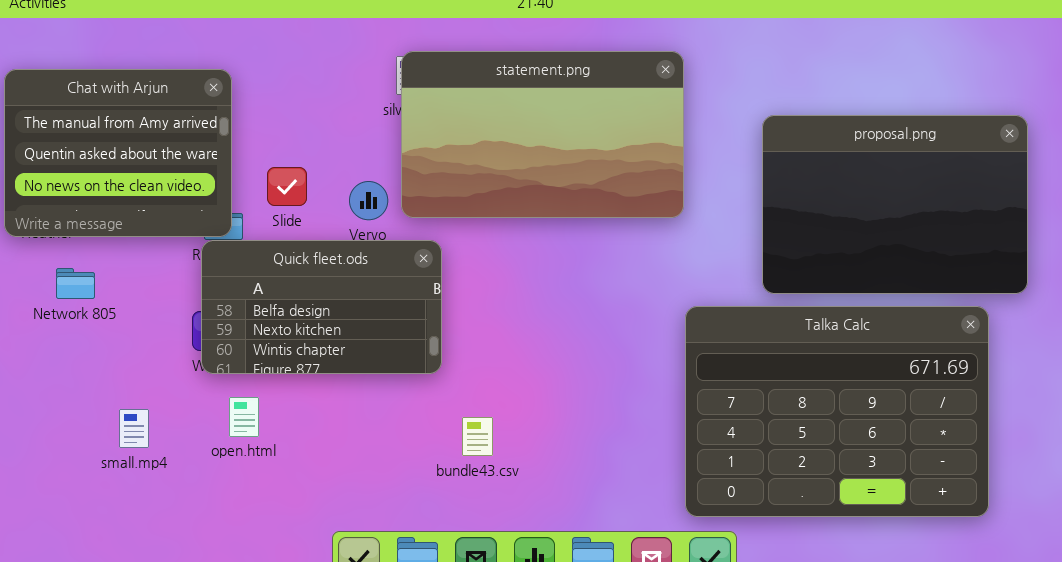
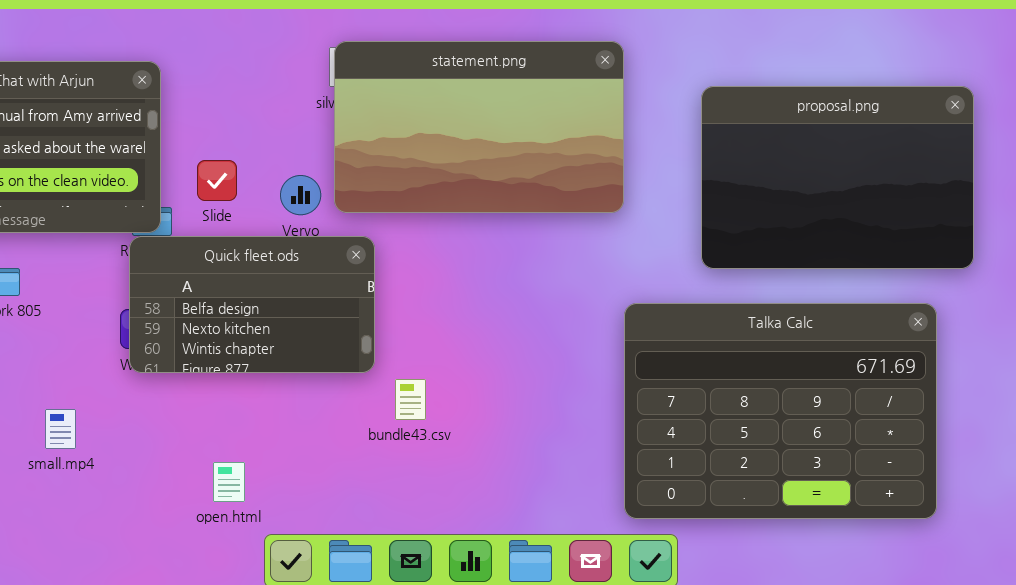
proposal.png: [762,115,1028,294] -> [701,86,974,269], moved
open.html: [229,397,259,437] -> [213,462,245,502], moved
bundle43.csv: [462,417,493,456] -> [395,379,426,420], moved

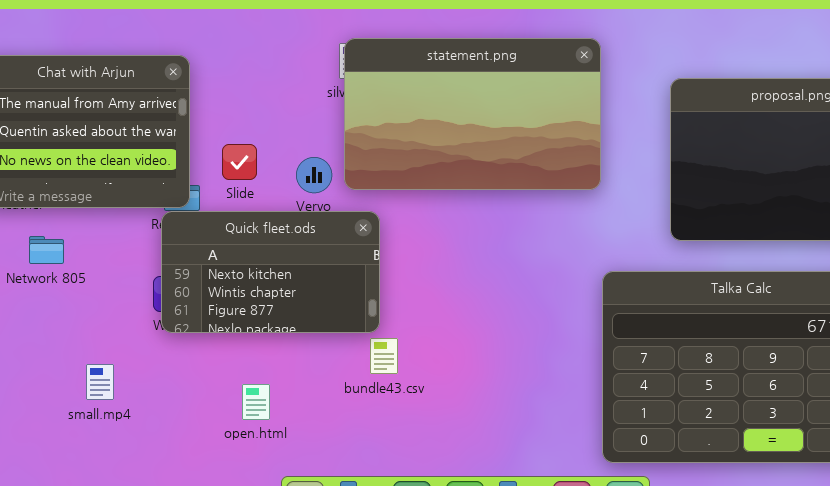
Quick fleet.ods: [129,236,375,373] -> [161,211,380,333], scrolled down 1 row
bundle43.csv: [395,379,426,420] -> [370,338,398,374], moved
open.html: [213,462,245,502] -> [242,384,270,420], moved

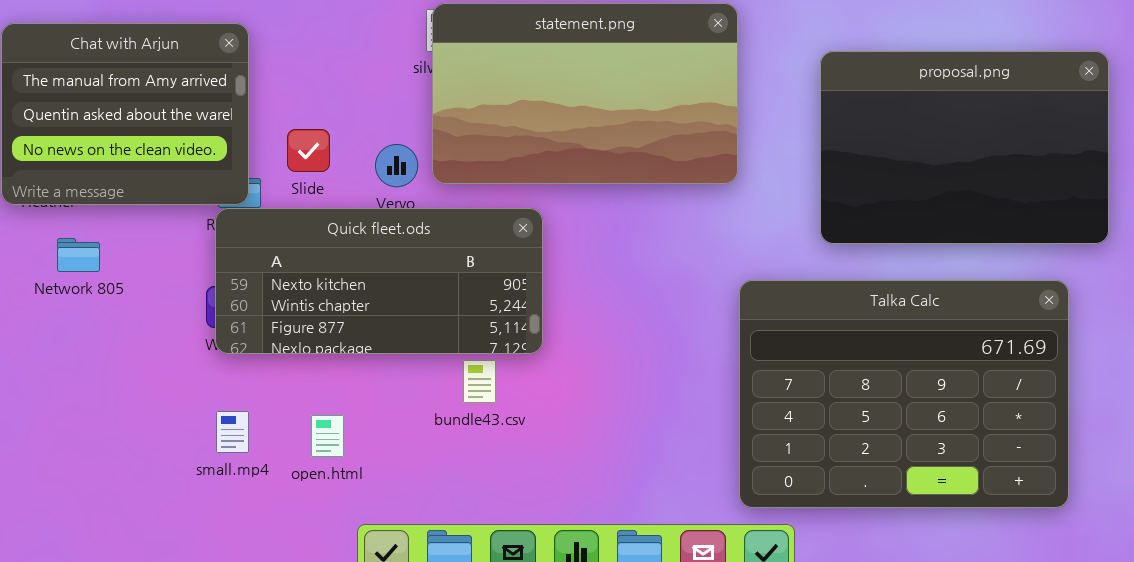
Quick fleet.ods: [161,211,380,333] -> [215,208,543,354], resized
small.mp4: [86,364,114,400] -> [216,411,249,453], moved

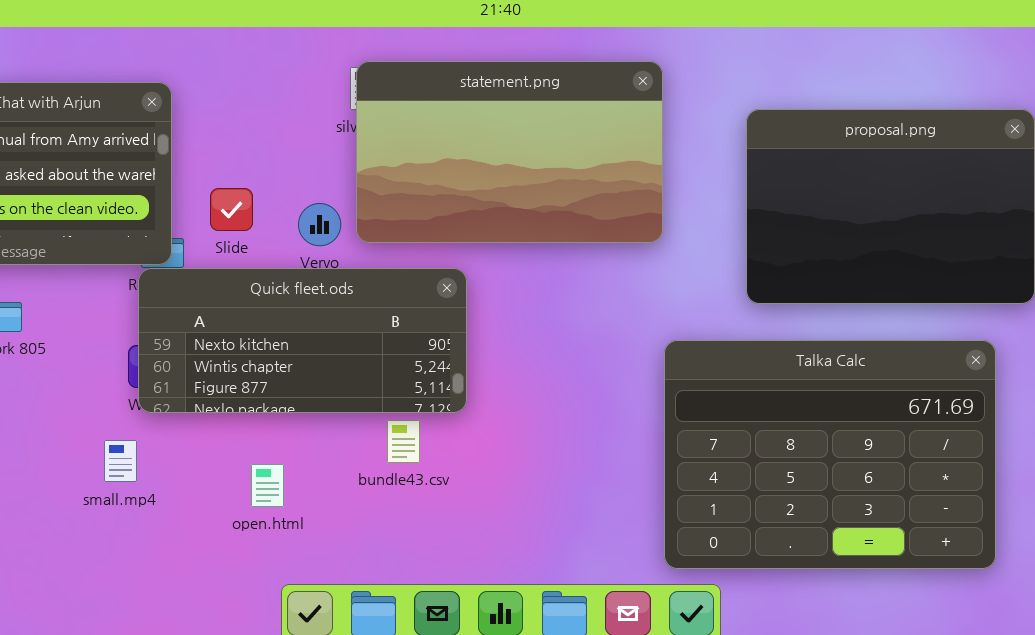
small.mp4: [216,411,249,453] -> [104,440,137,482], moved
open.html: [311,415,344,457] -> [251,464,284,507], moved

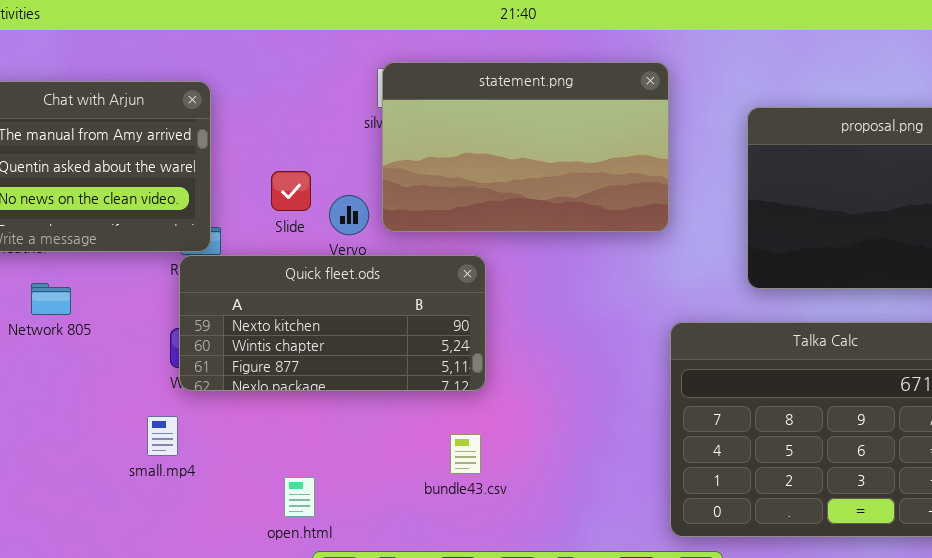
Slide: [210,188,253,231] -> [271,171,311,211], moved
bundle43.csv: [387,420,420,463] -> [450,434,481,474], moved
open.html: [251,464,284,507] -> [284,477,315,517], moved

